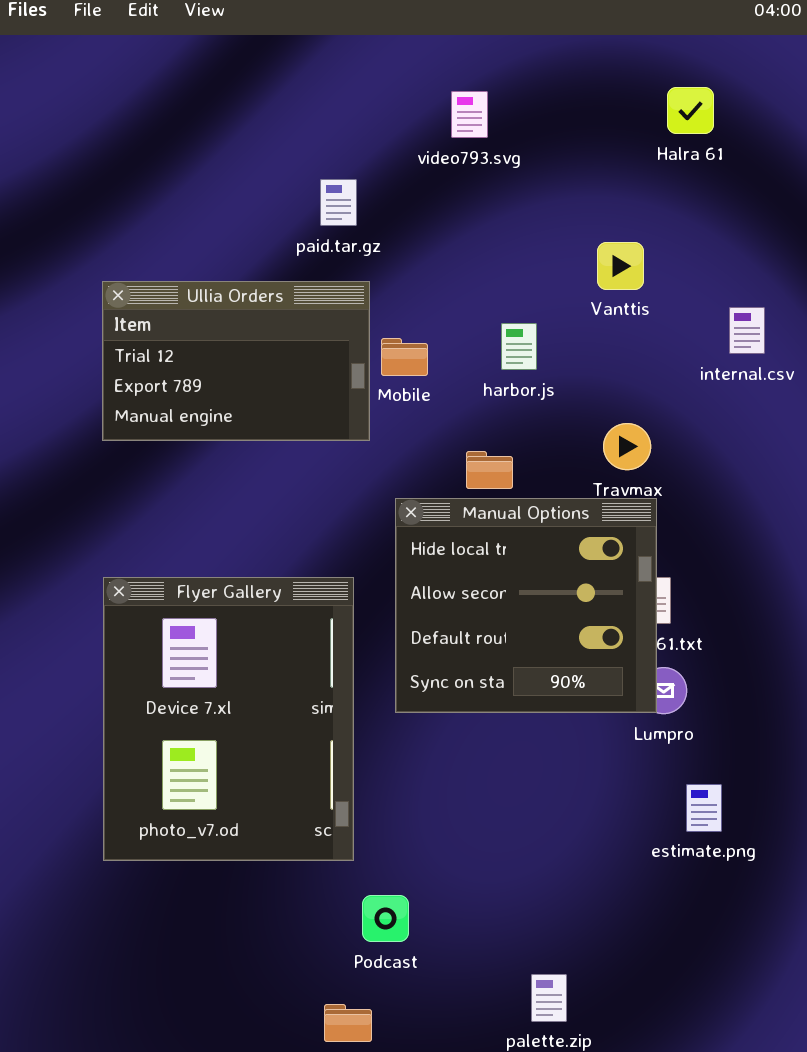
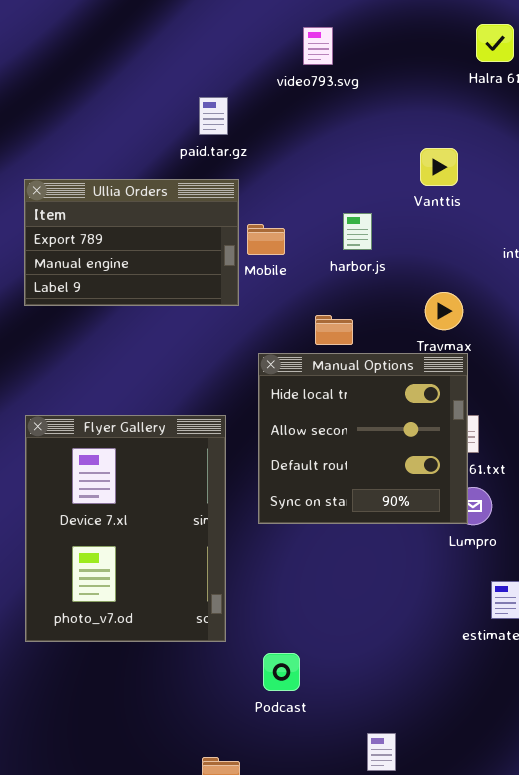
Ullia Orders: [102,281,370,441] -> [24,179,239,306], scrolled down 1 row
Podcast: [362,895,409,942] -> [263,653,300,691], moved

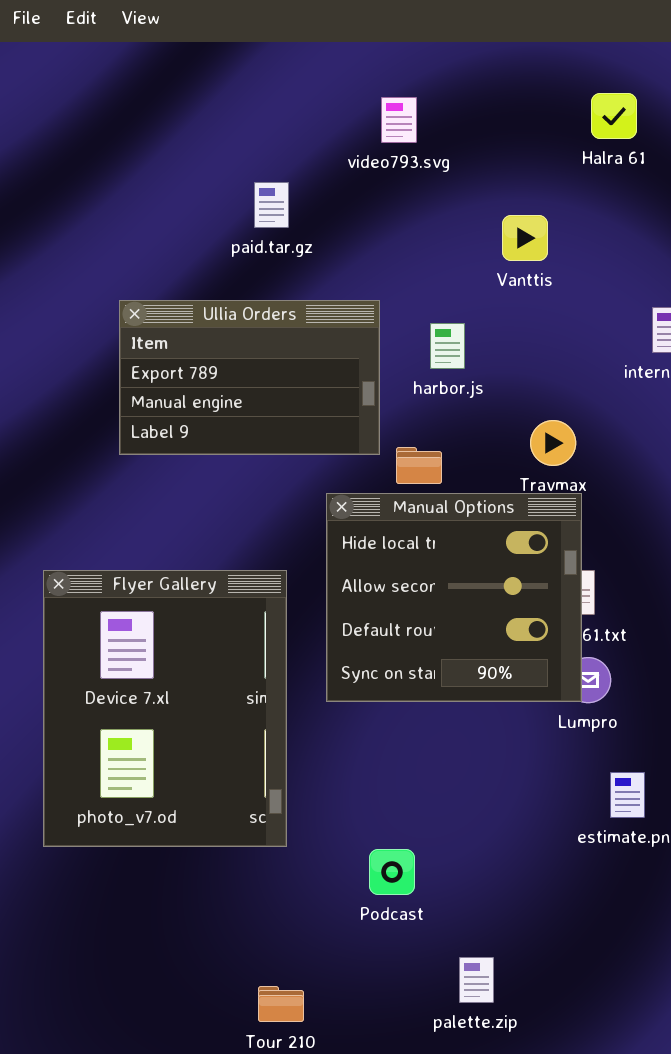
Vanttis: [420,148,458,186] -> [502,215,548,261], moved
Ullia Orders: [24,179,239,306] -> [119,300,380,455], moved
Podcast: [263,653,300,691] -> [369,849,415,895], moved

